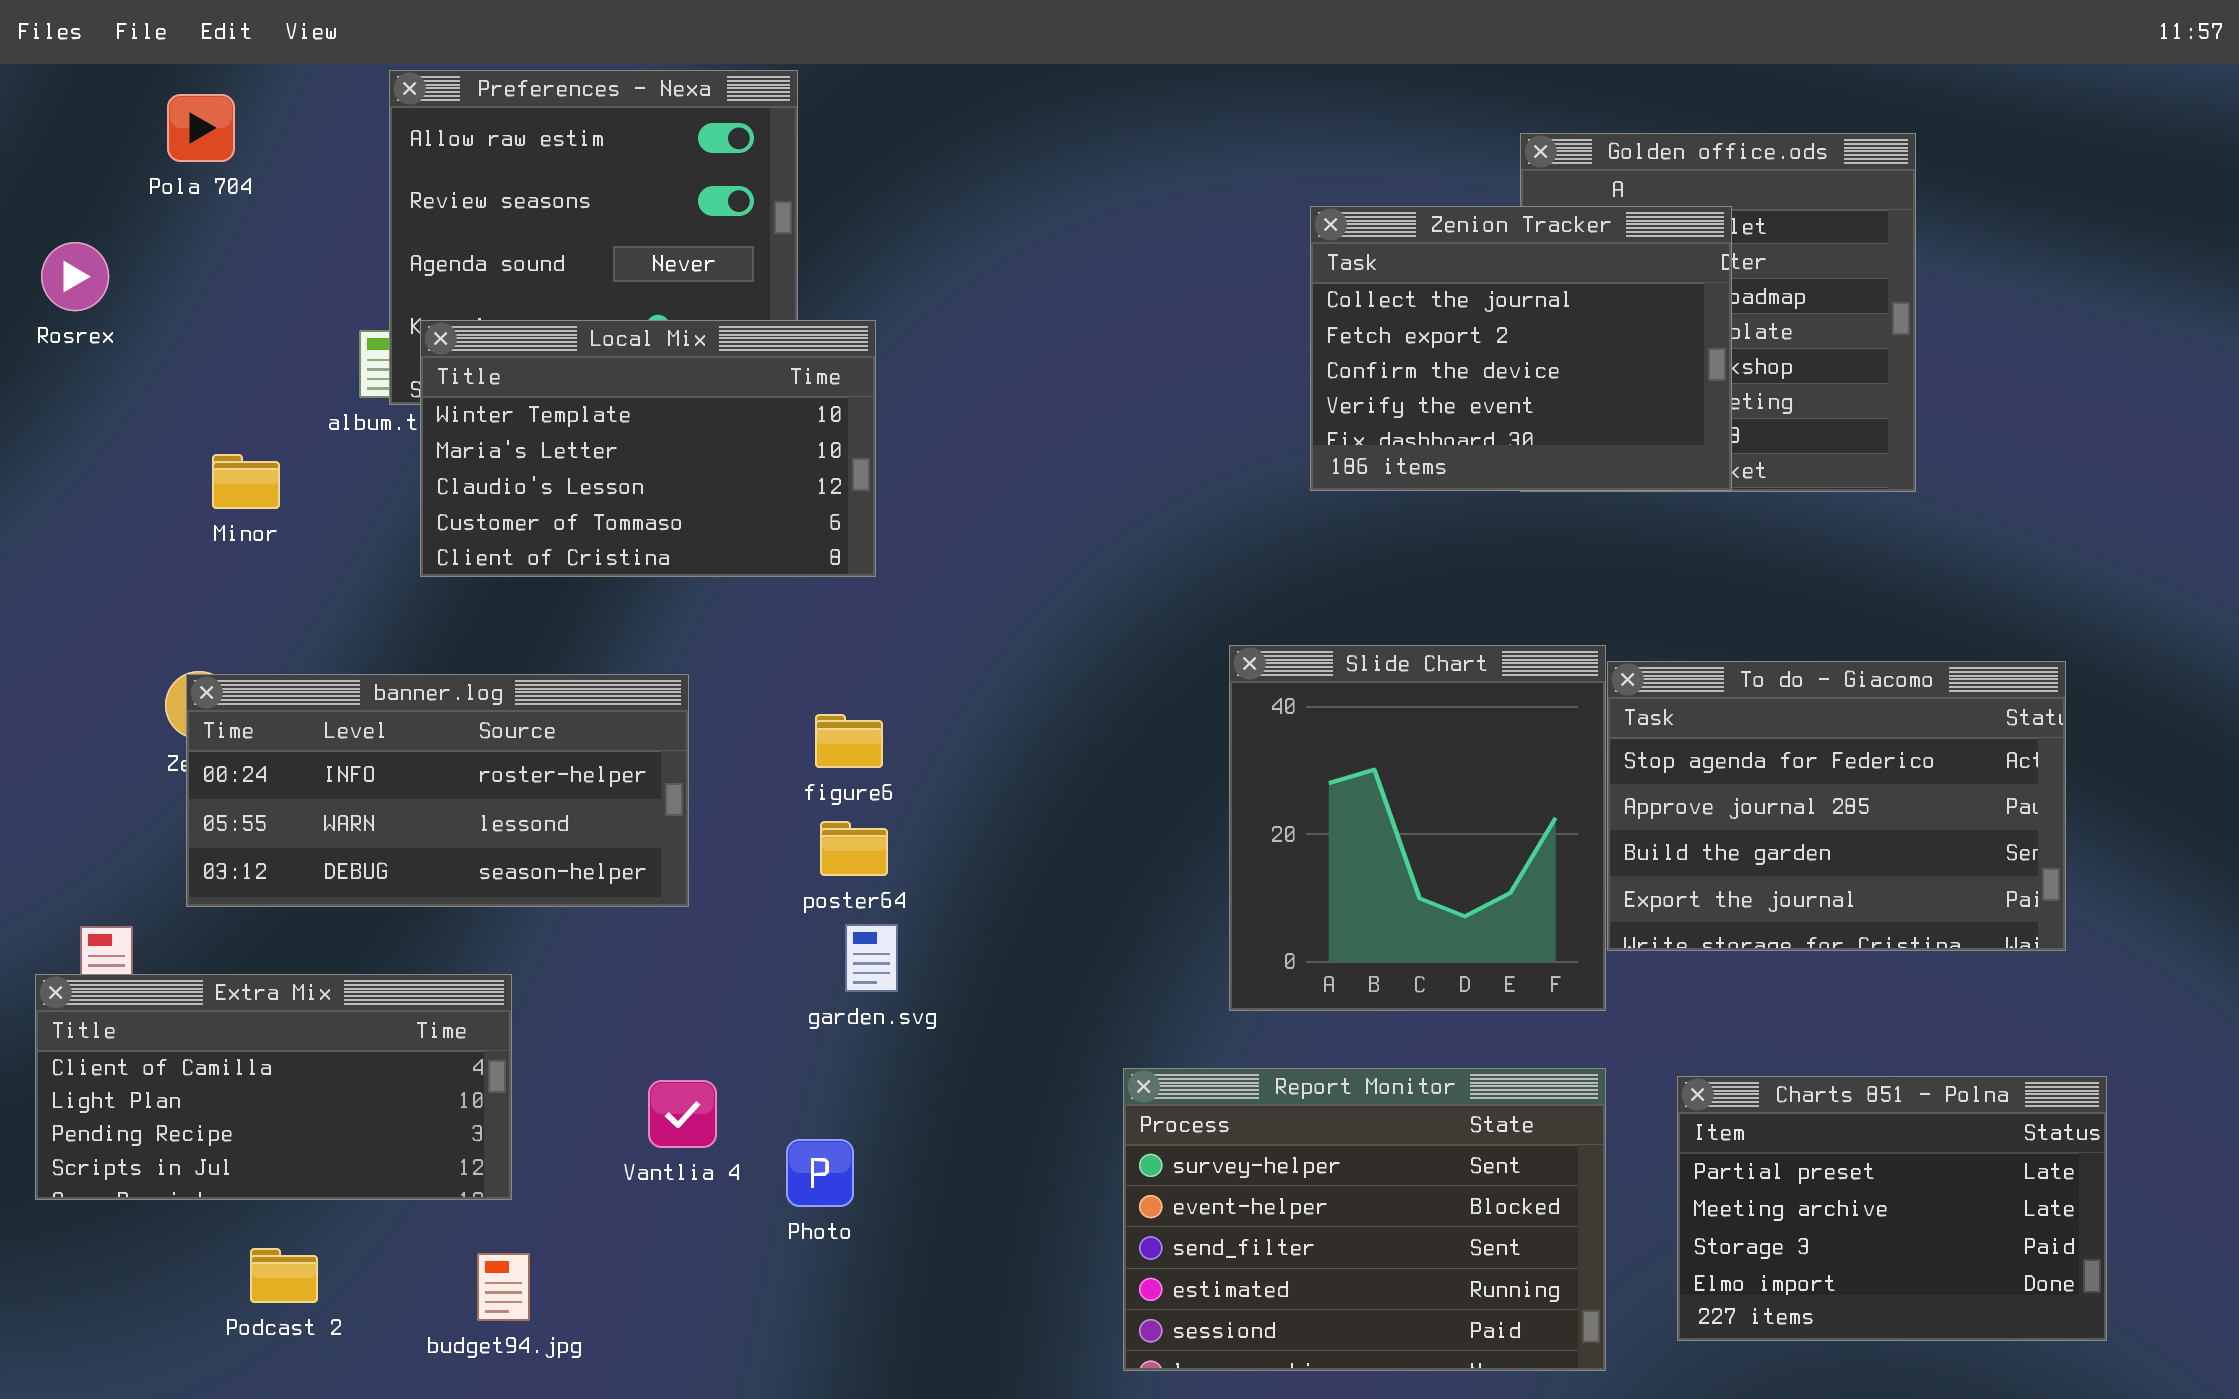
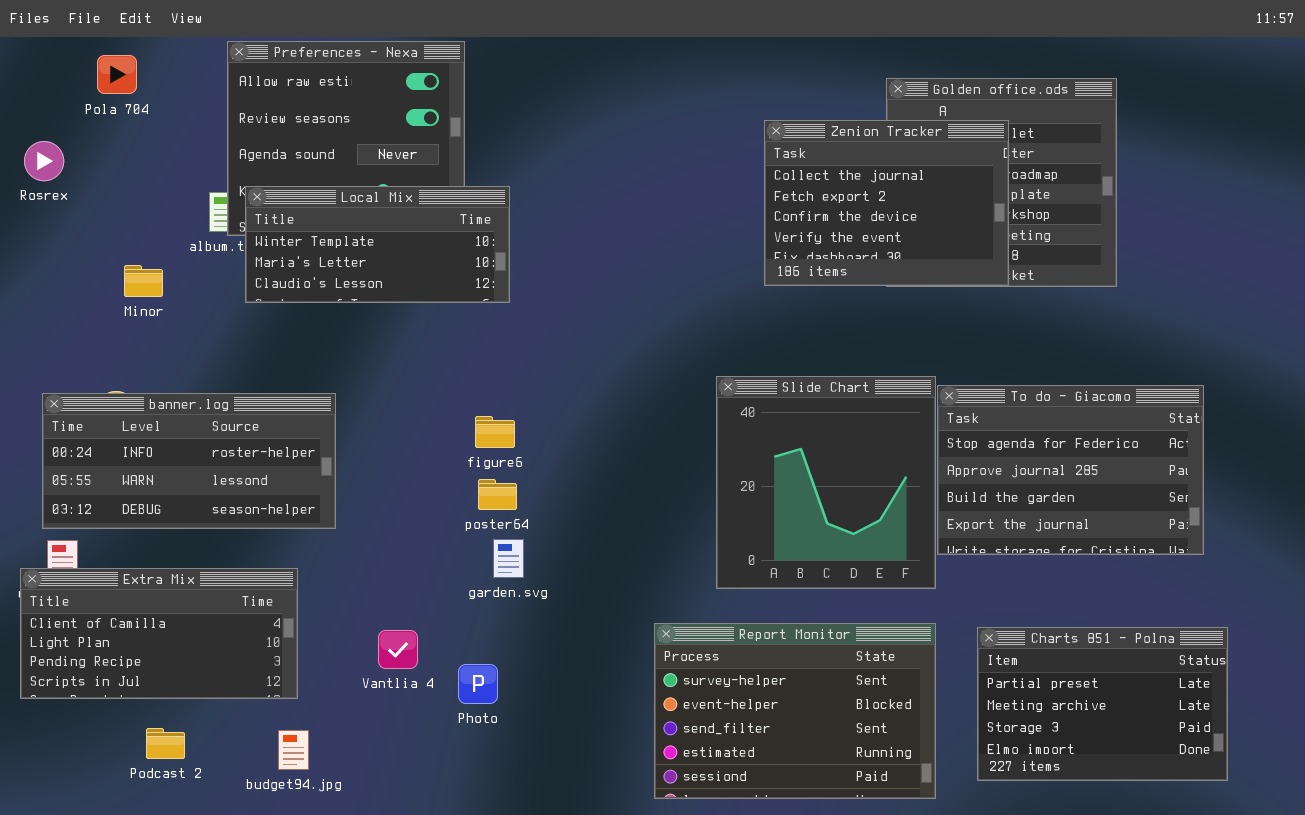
Local Mix: [420,320,876,577] -> [245,186,510,303], resized
banner.log: [186,674,689,907] -> [42,393,336,529], moved

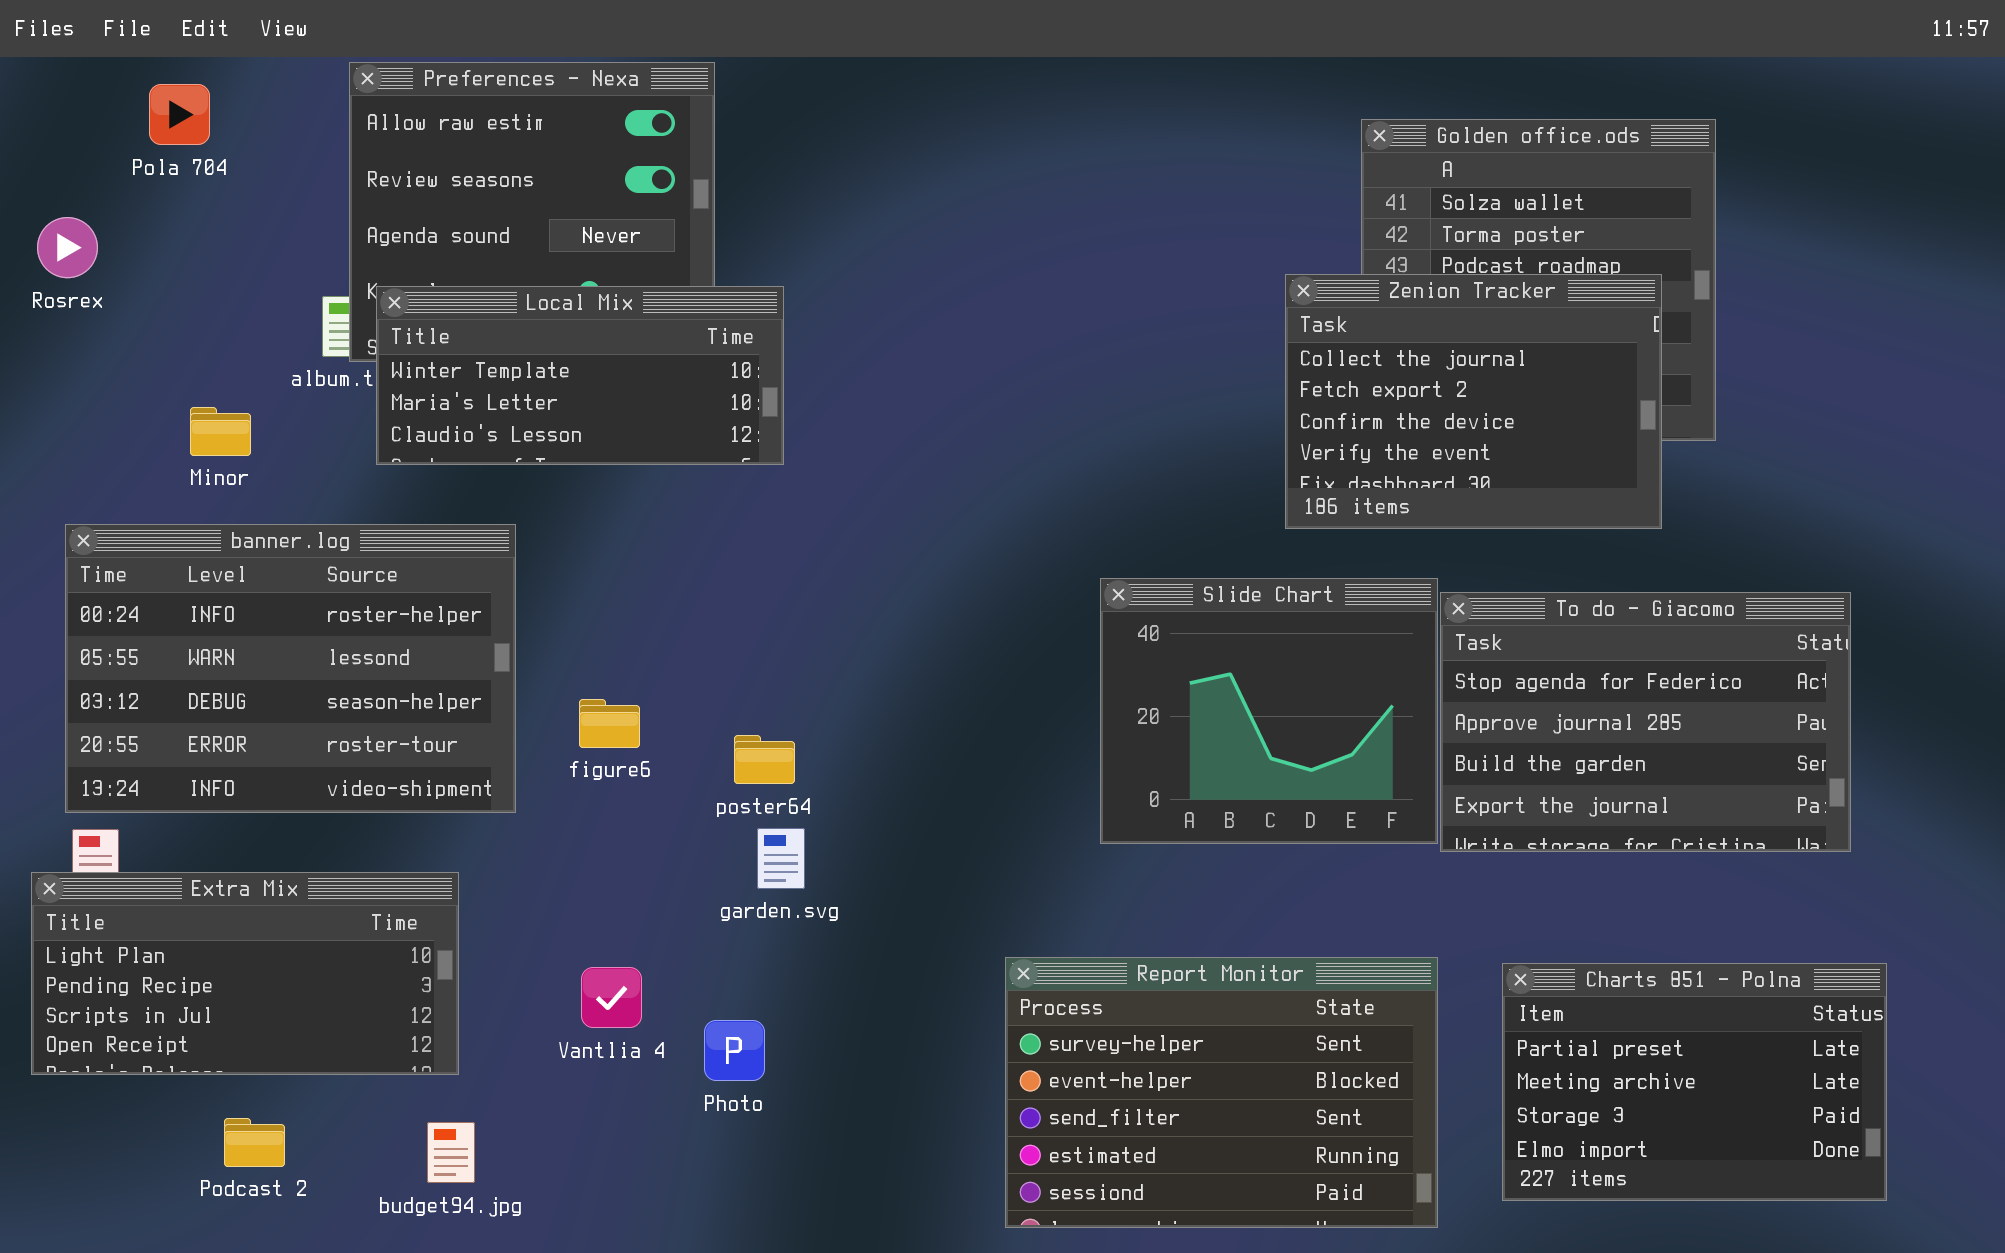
Zenion Tracker: [764,120,1009,286] -> [1285,274,1662,529], moved
Slide Chart: [716,376,936,589] -> [1100,578,1438,844], resized
banner.log: [42,393,336,529] -> [65,524,516,813], resized
figure6: [475,416,515,448] -> [579,699,640,748], moved
Extra Mix: [20,568,298,699] -> [31,872,459,1075], scrolled down 1 row

